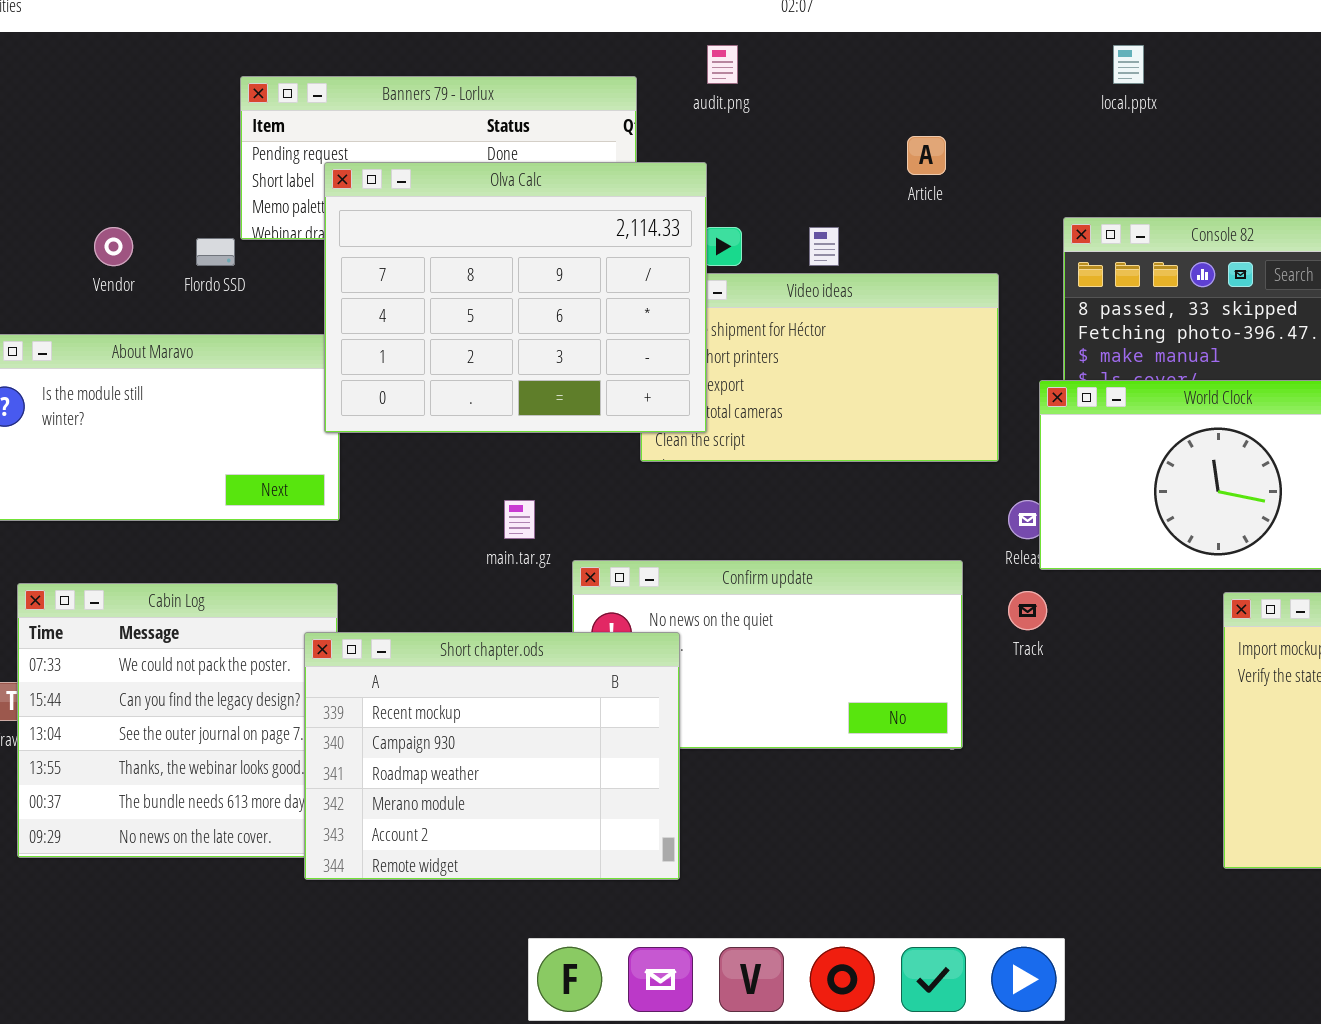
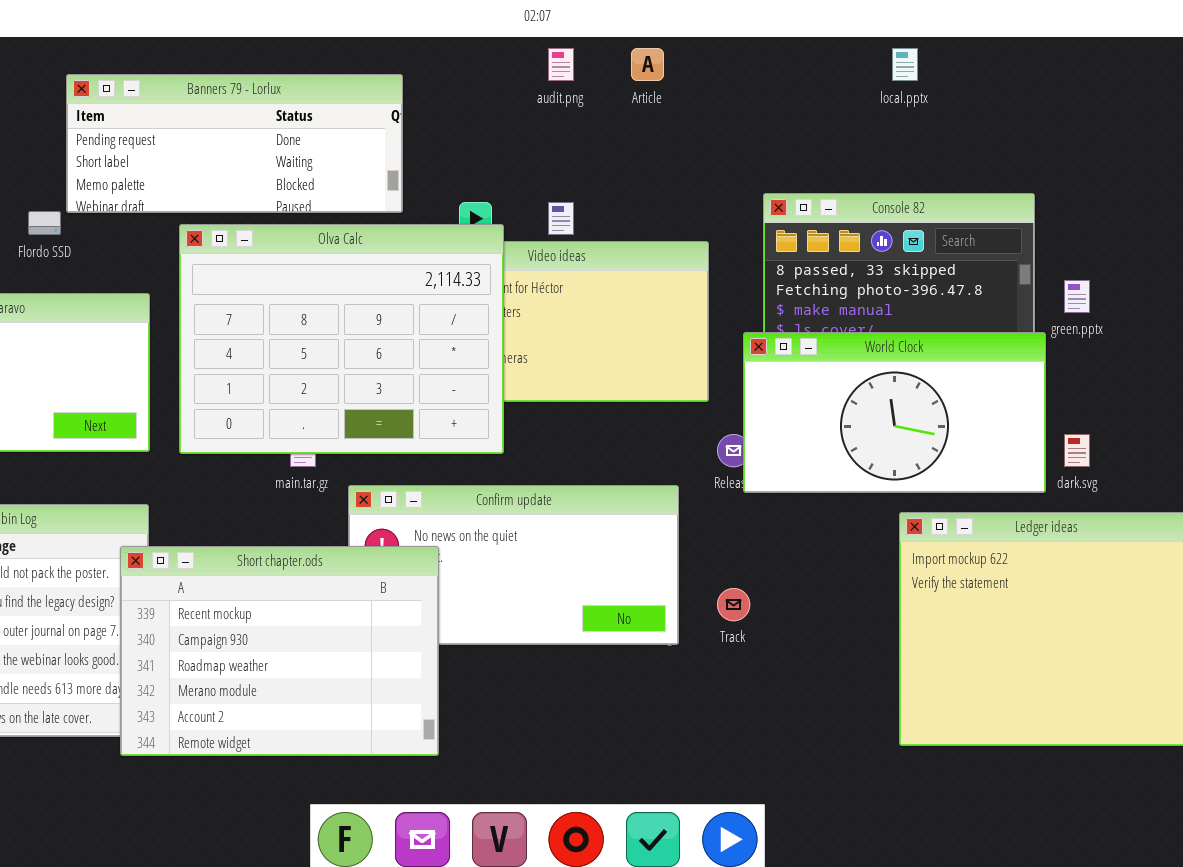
audit.png: [707,45,738,84] -> [548,48,574,81], moved
local.pptx: [1113,45,1144,84] -> [892,48,918,81], moved
Article: [907,136,946,175] -> [631,48,664,81], moved
Olva Calc: [324,162,707,433] -> [179,224,504,454], moved
Track: [1008,591,1047,630] -> [717,588,750,621], moved

